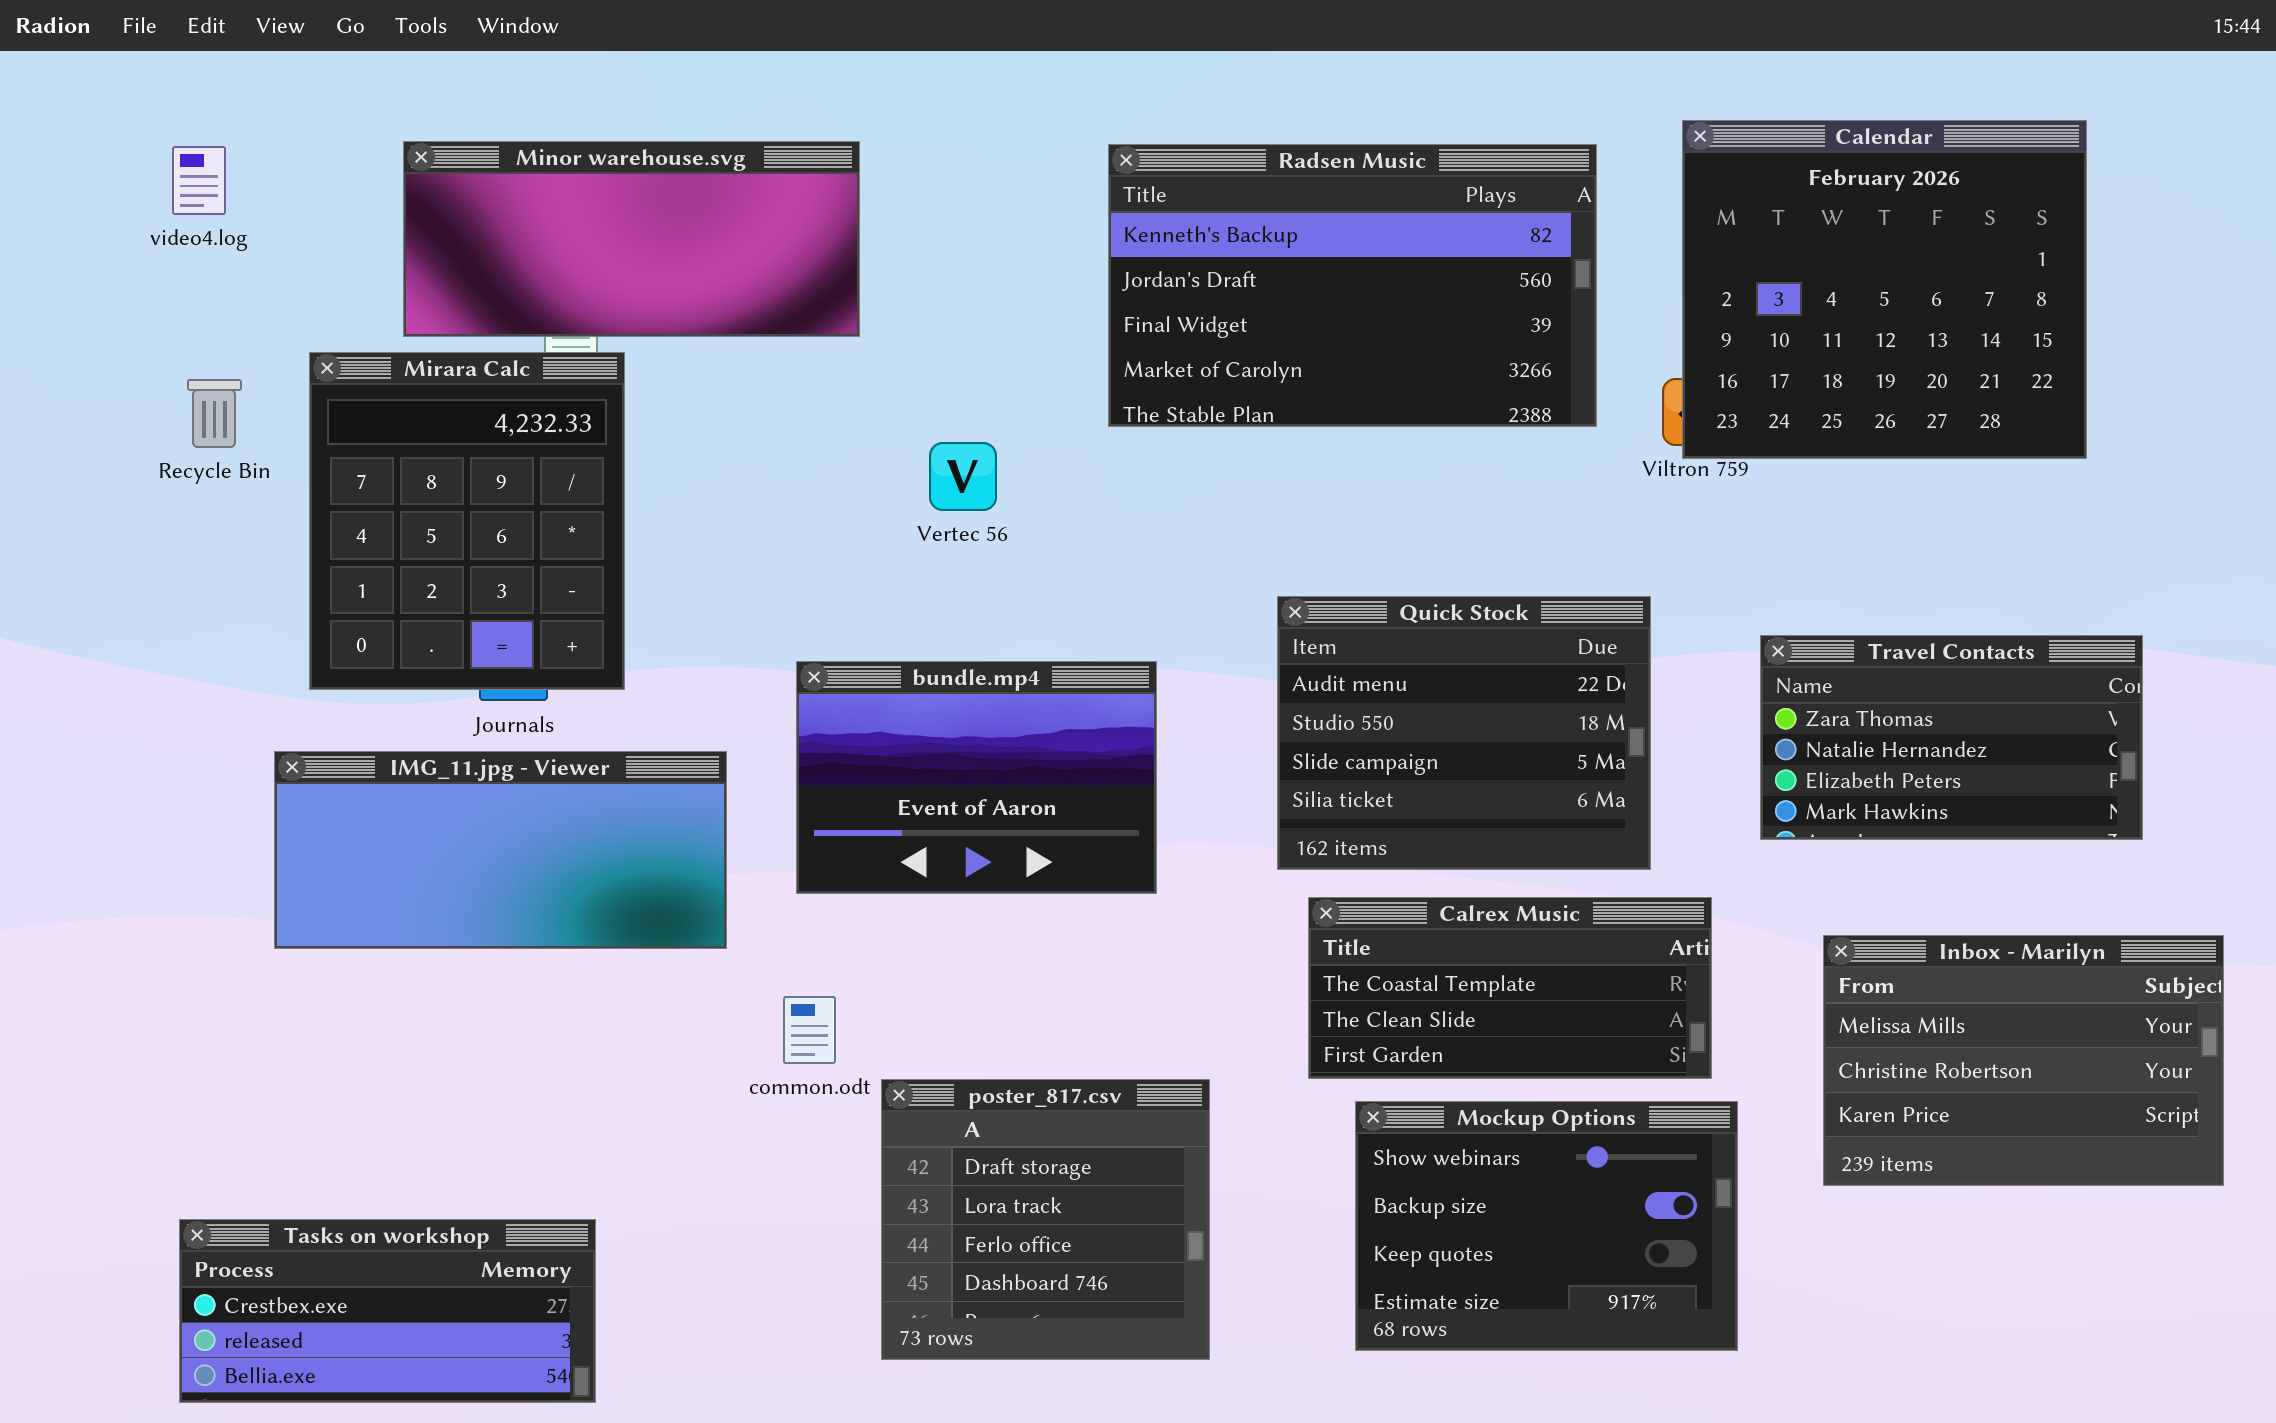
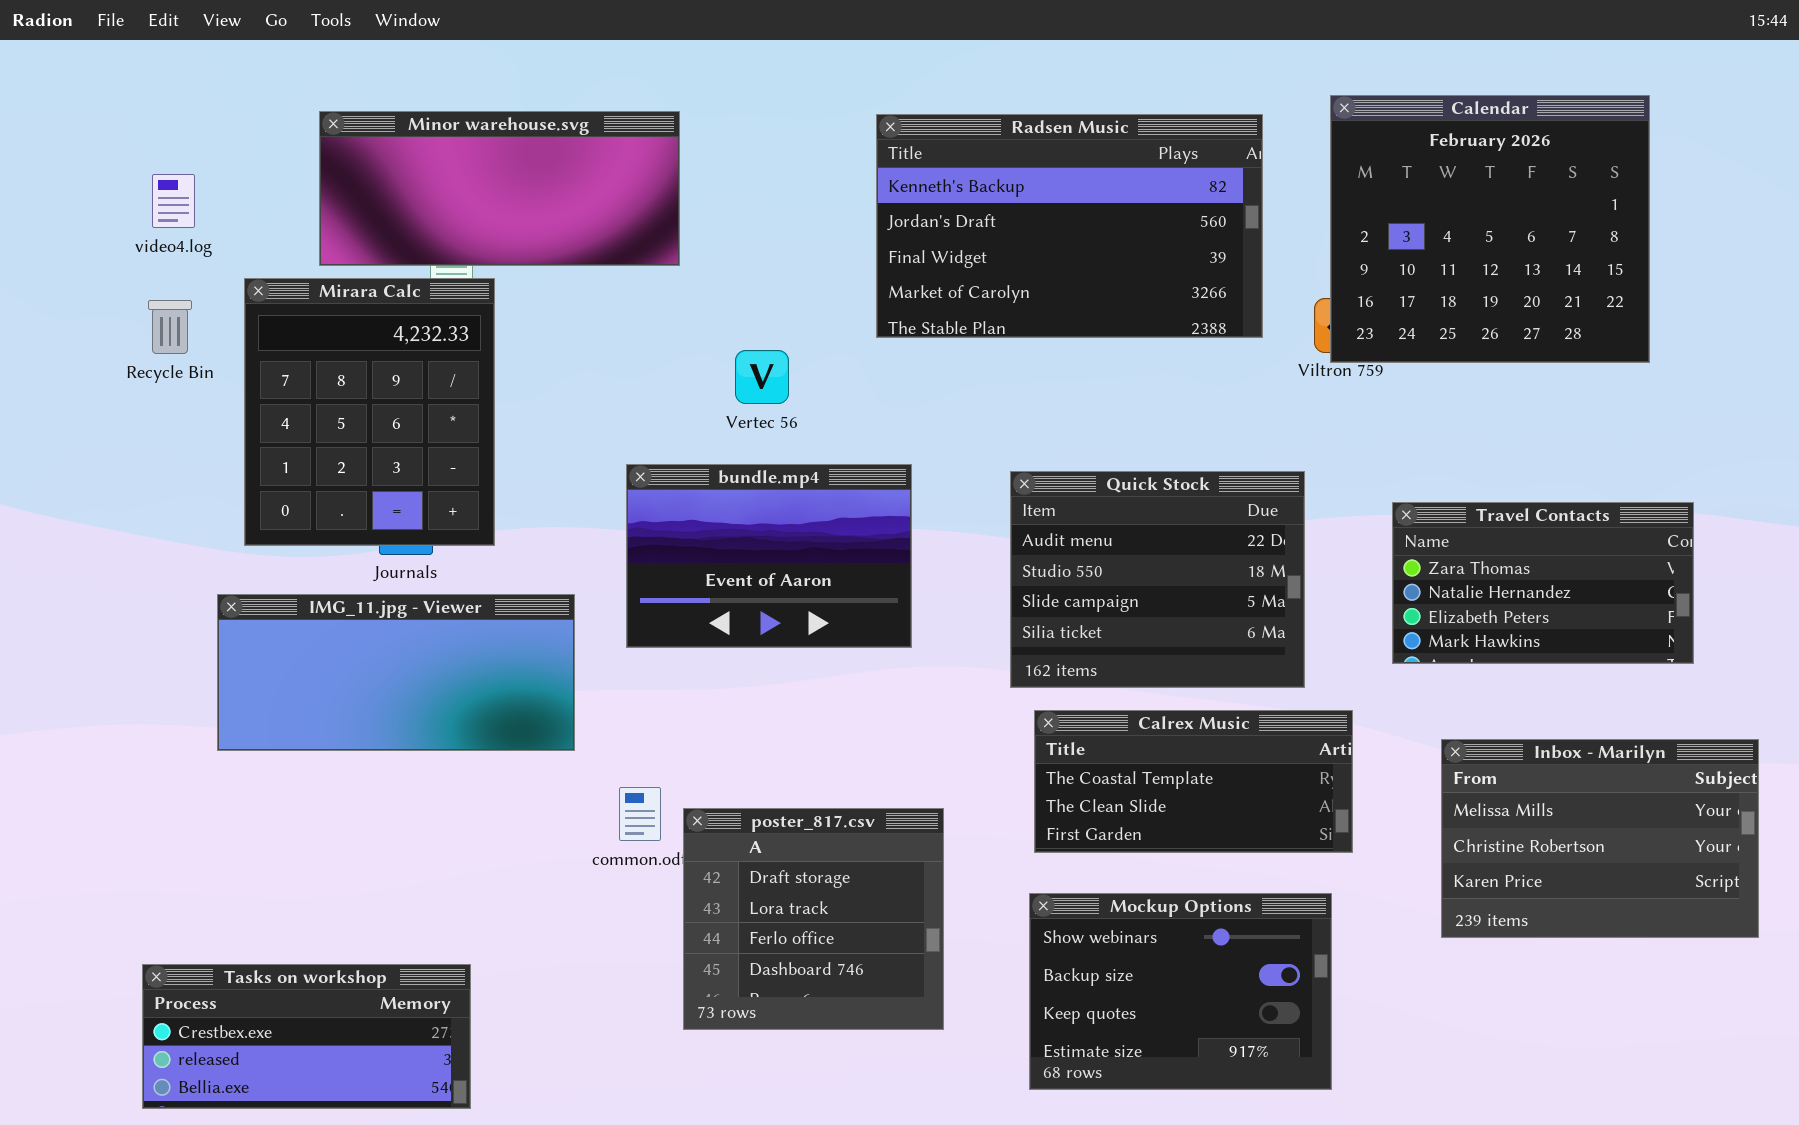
video4.log: [172,146,226,215] -> [152,174,195,228], moved
bundle.mp4: [796,661,1157,894] -> [626,464,912,648], moved
poster_817.csv: [881,1079,1210,1360] -> [683,808,944,1030], moved
Mockup Options: [1355,1101,1738,1351] -> [1029,893,1332,1090], moved

